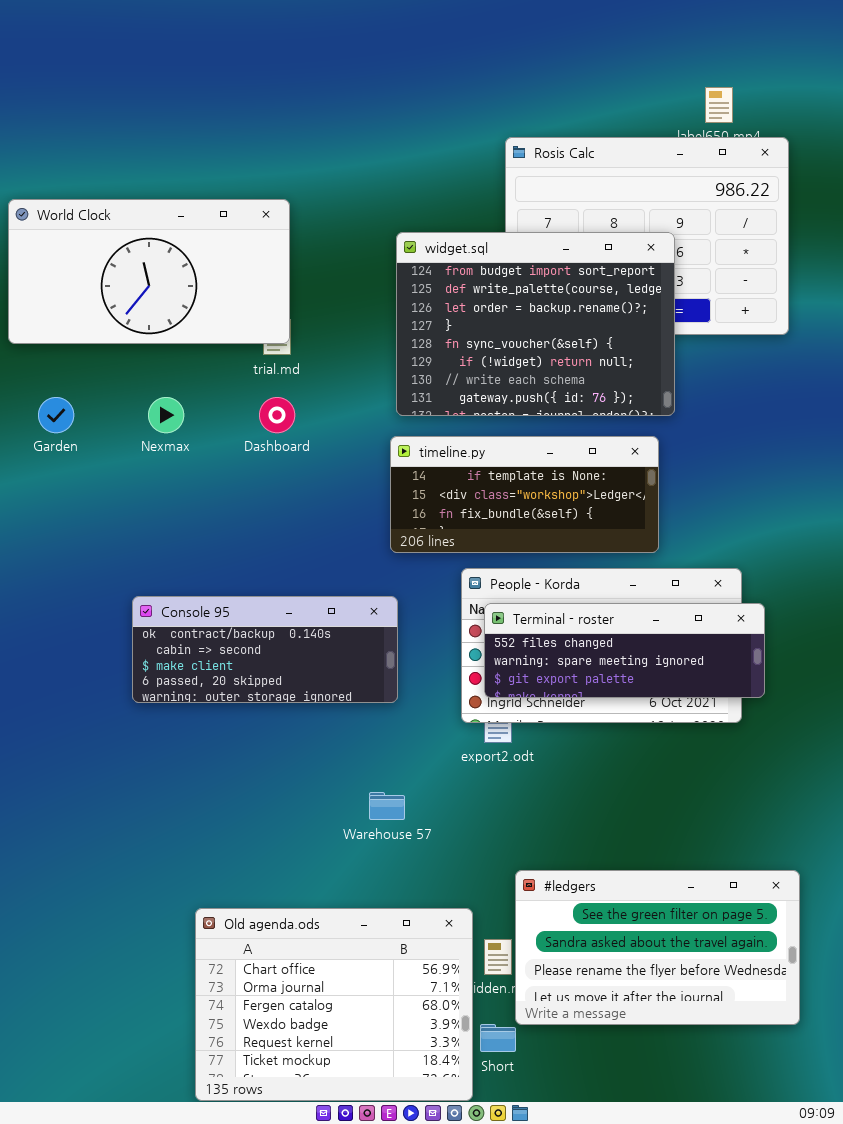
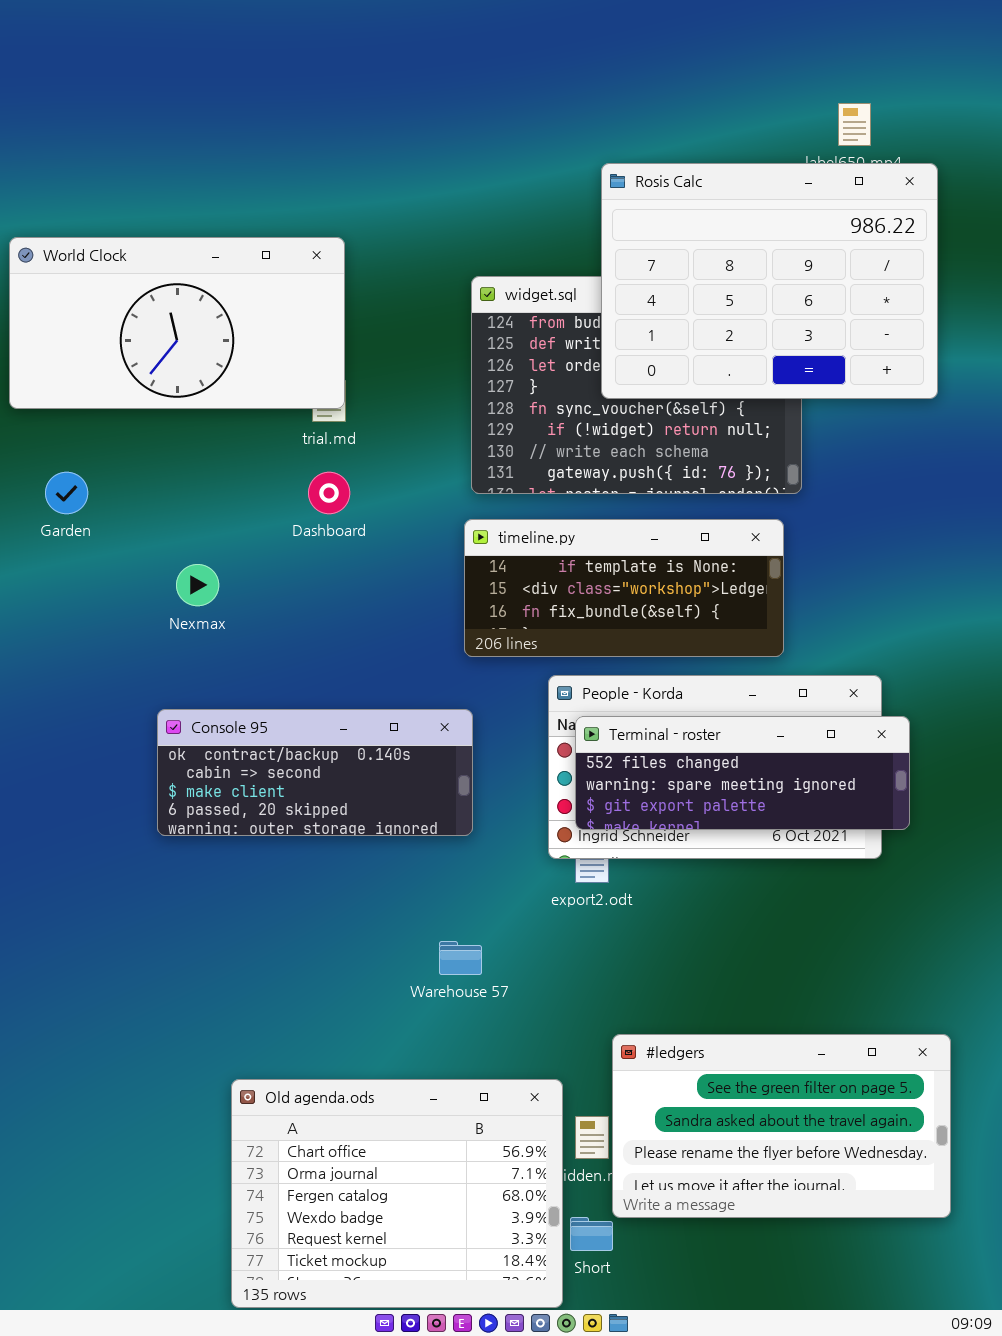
Rosis Calc: [505,137,789,335] -> [601,163,938,399], raised
Nexmax: [148,397,184,433] -> [176,564,219,606], moved

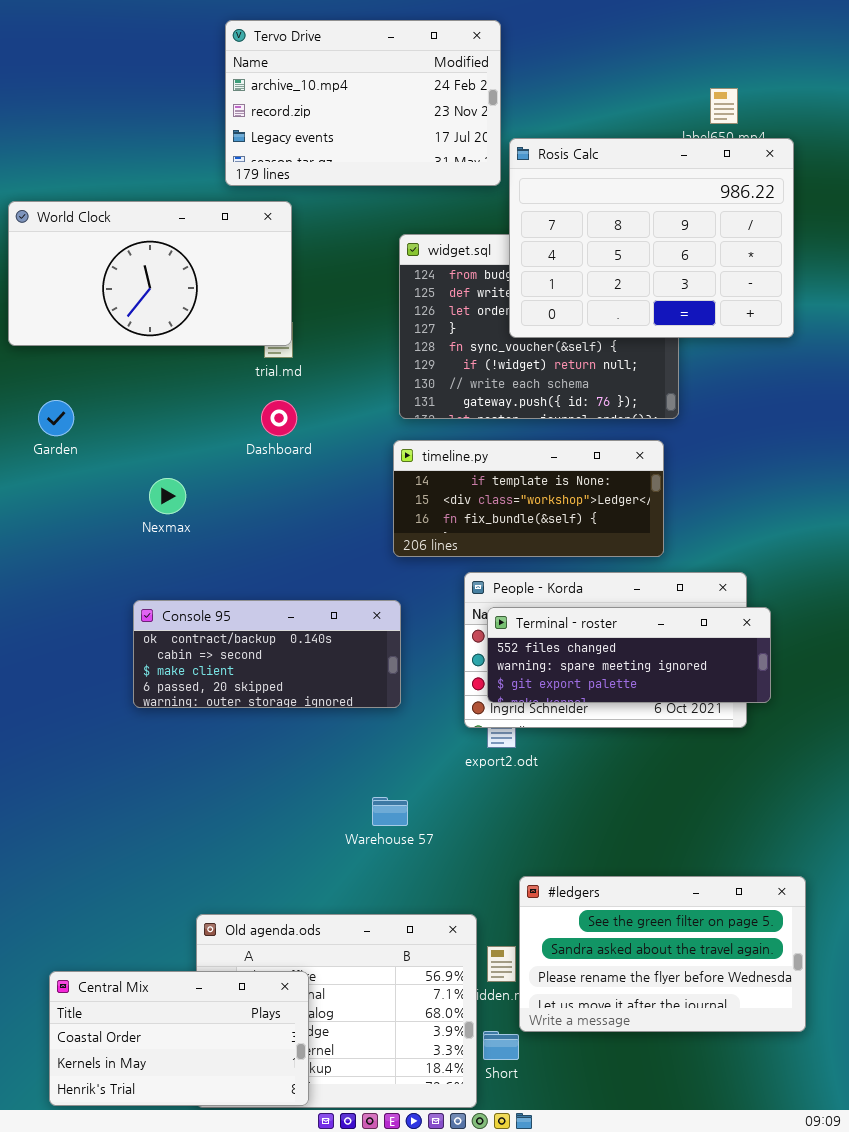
Tervo Drive: none -> [225,20,501,186], opened
Central Mix: none -> [49,971,309,1106], opened

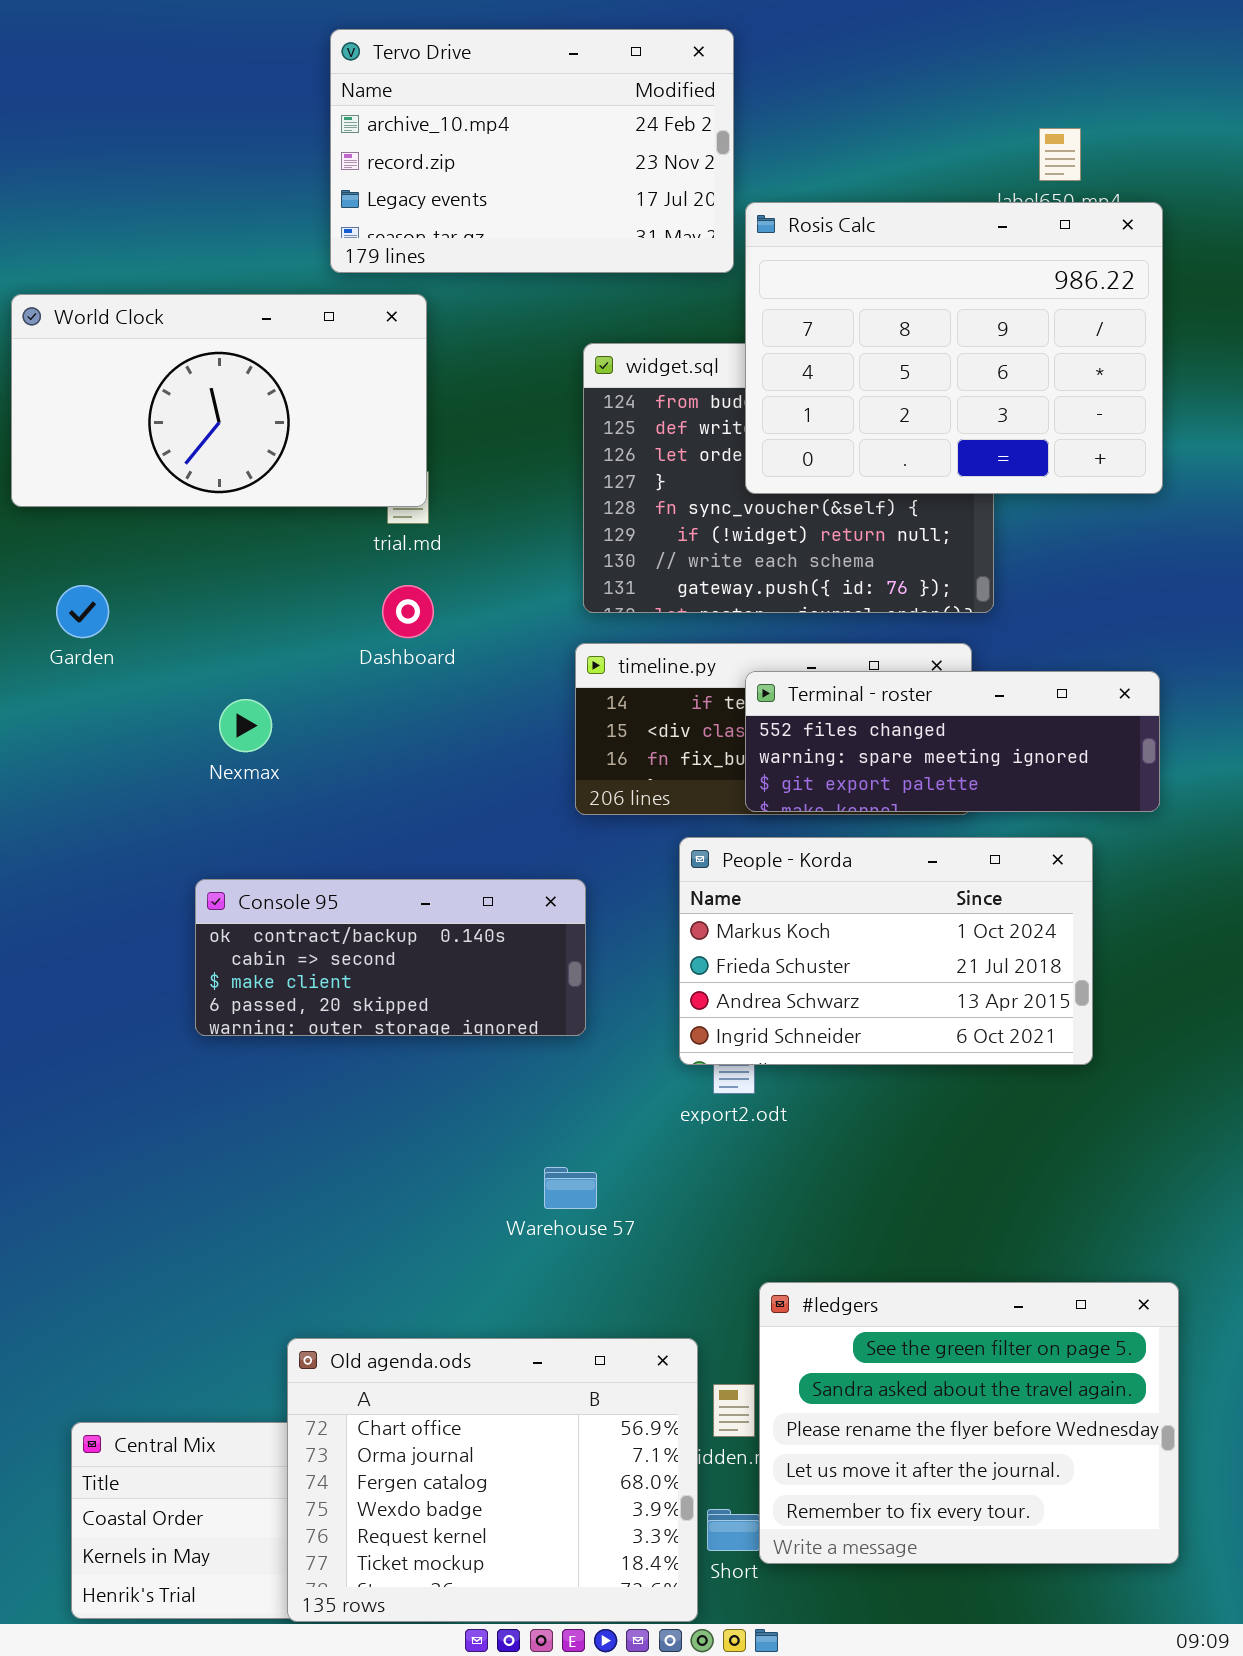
Terminal - roster: [487,607,771,703] -> [745,671,1160,812], moved
#ledgers: [519,876,806,1032] -> [759,1282,1179,1564], resized
Old agenda.ods: [196,914,477,1108] -> [287,1338,698,1622], raised

